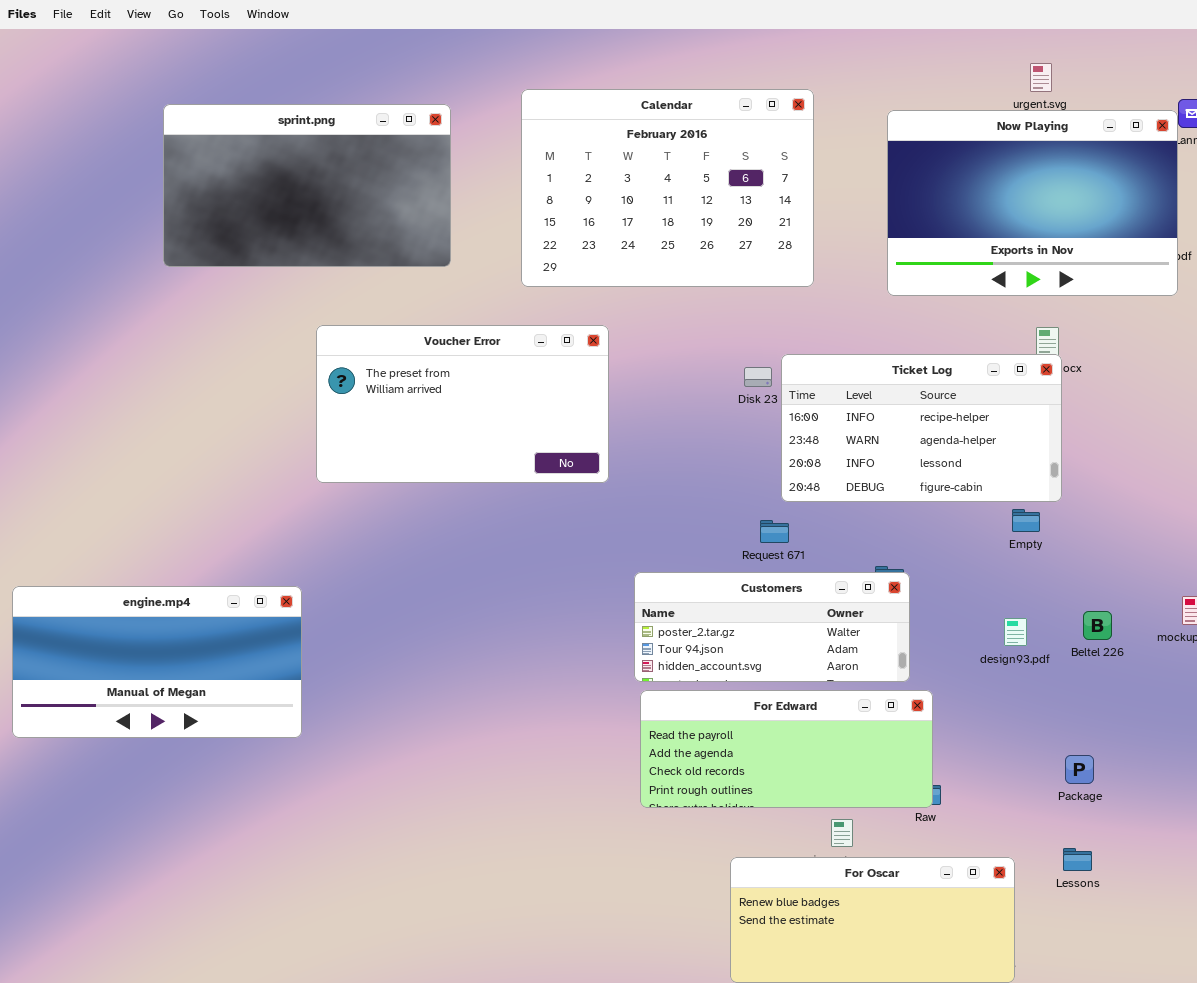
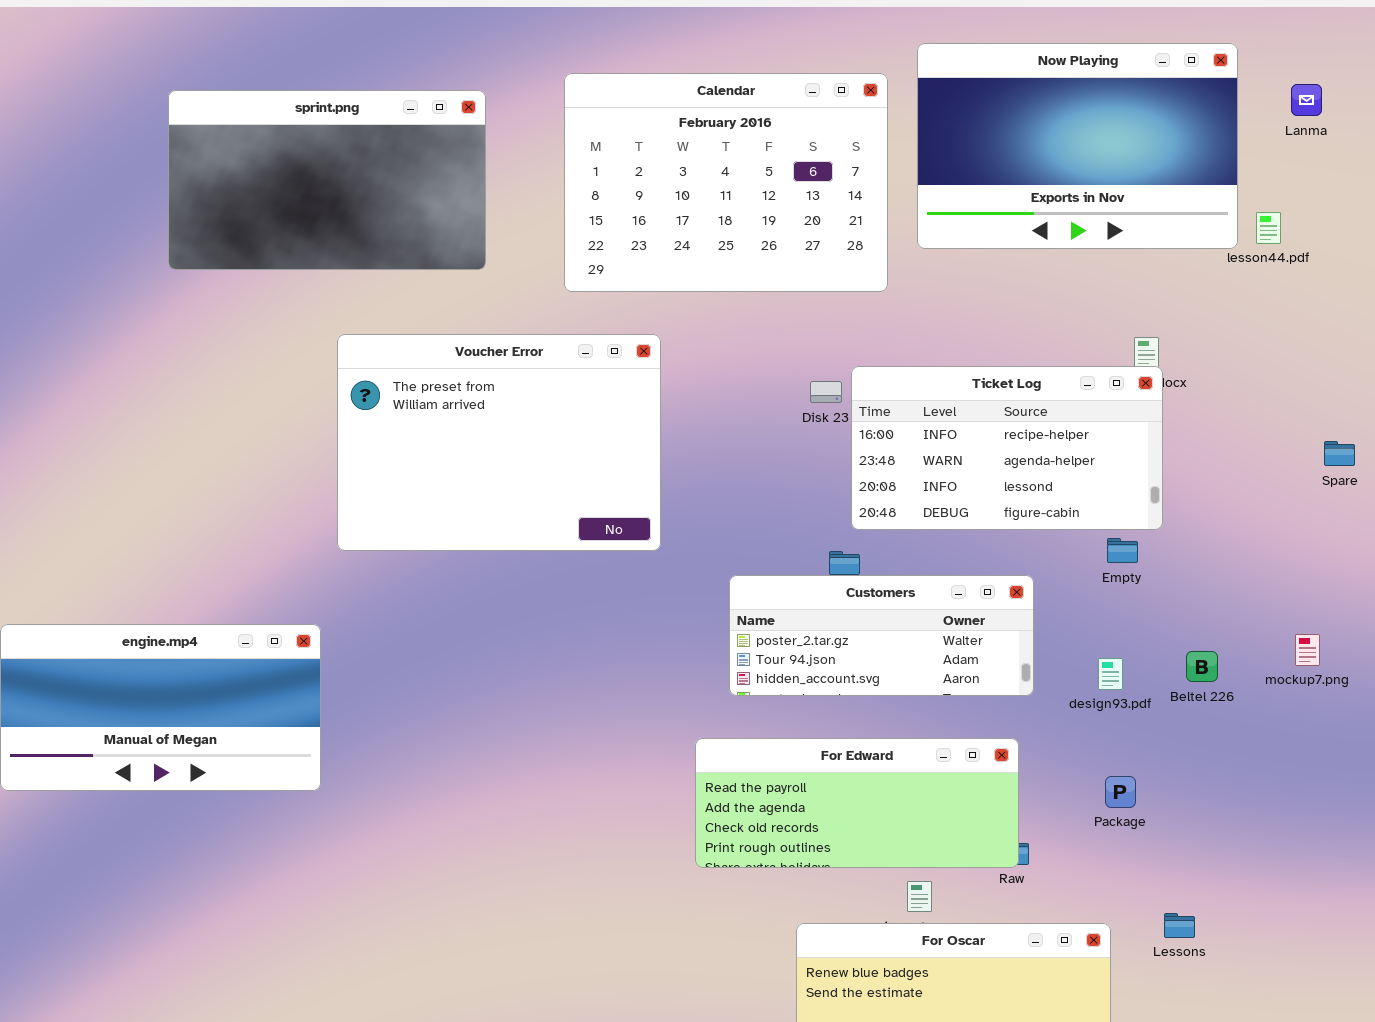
Now Playing: [887,110,1178,296] -> [917,43,1238,249], moved
Voucher Error: [316,325,609,483] -> [337,334,661,551], resized
Customers: [634,572,910,682] -> [729,575,1034,696], moved
Package: [1065,755,1094,784] -> [1105,776,1136,808], moved

